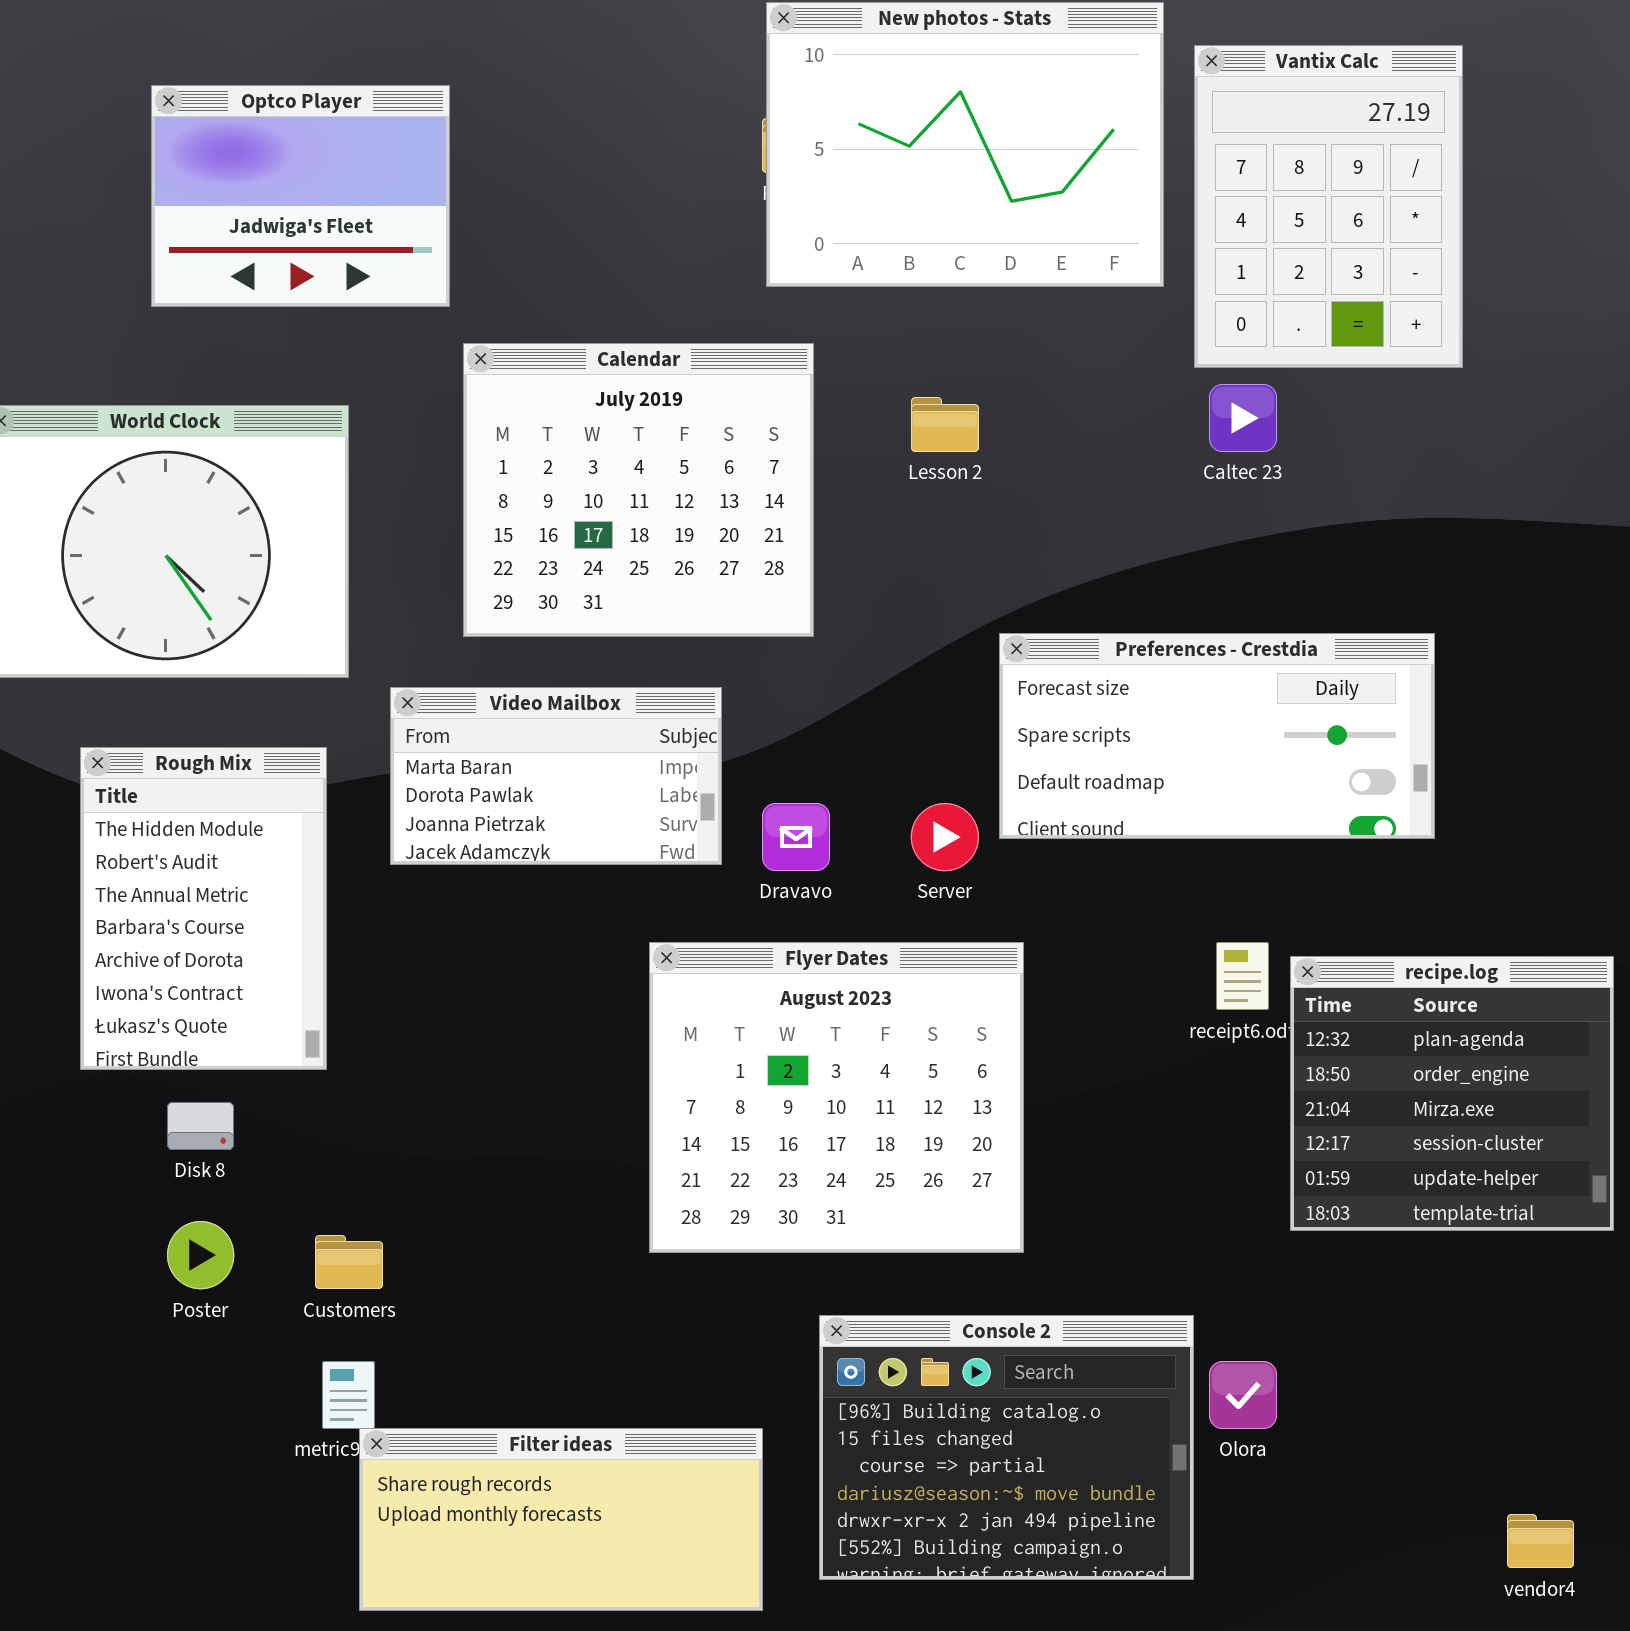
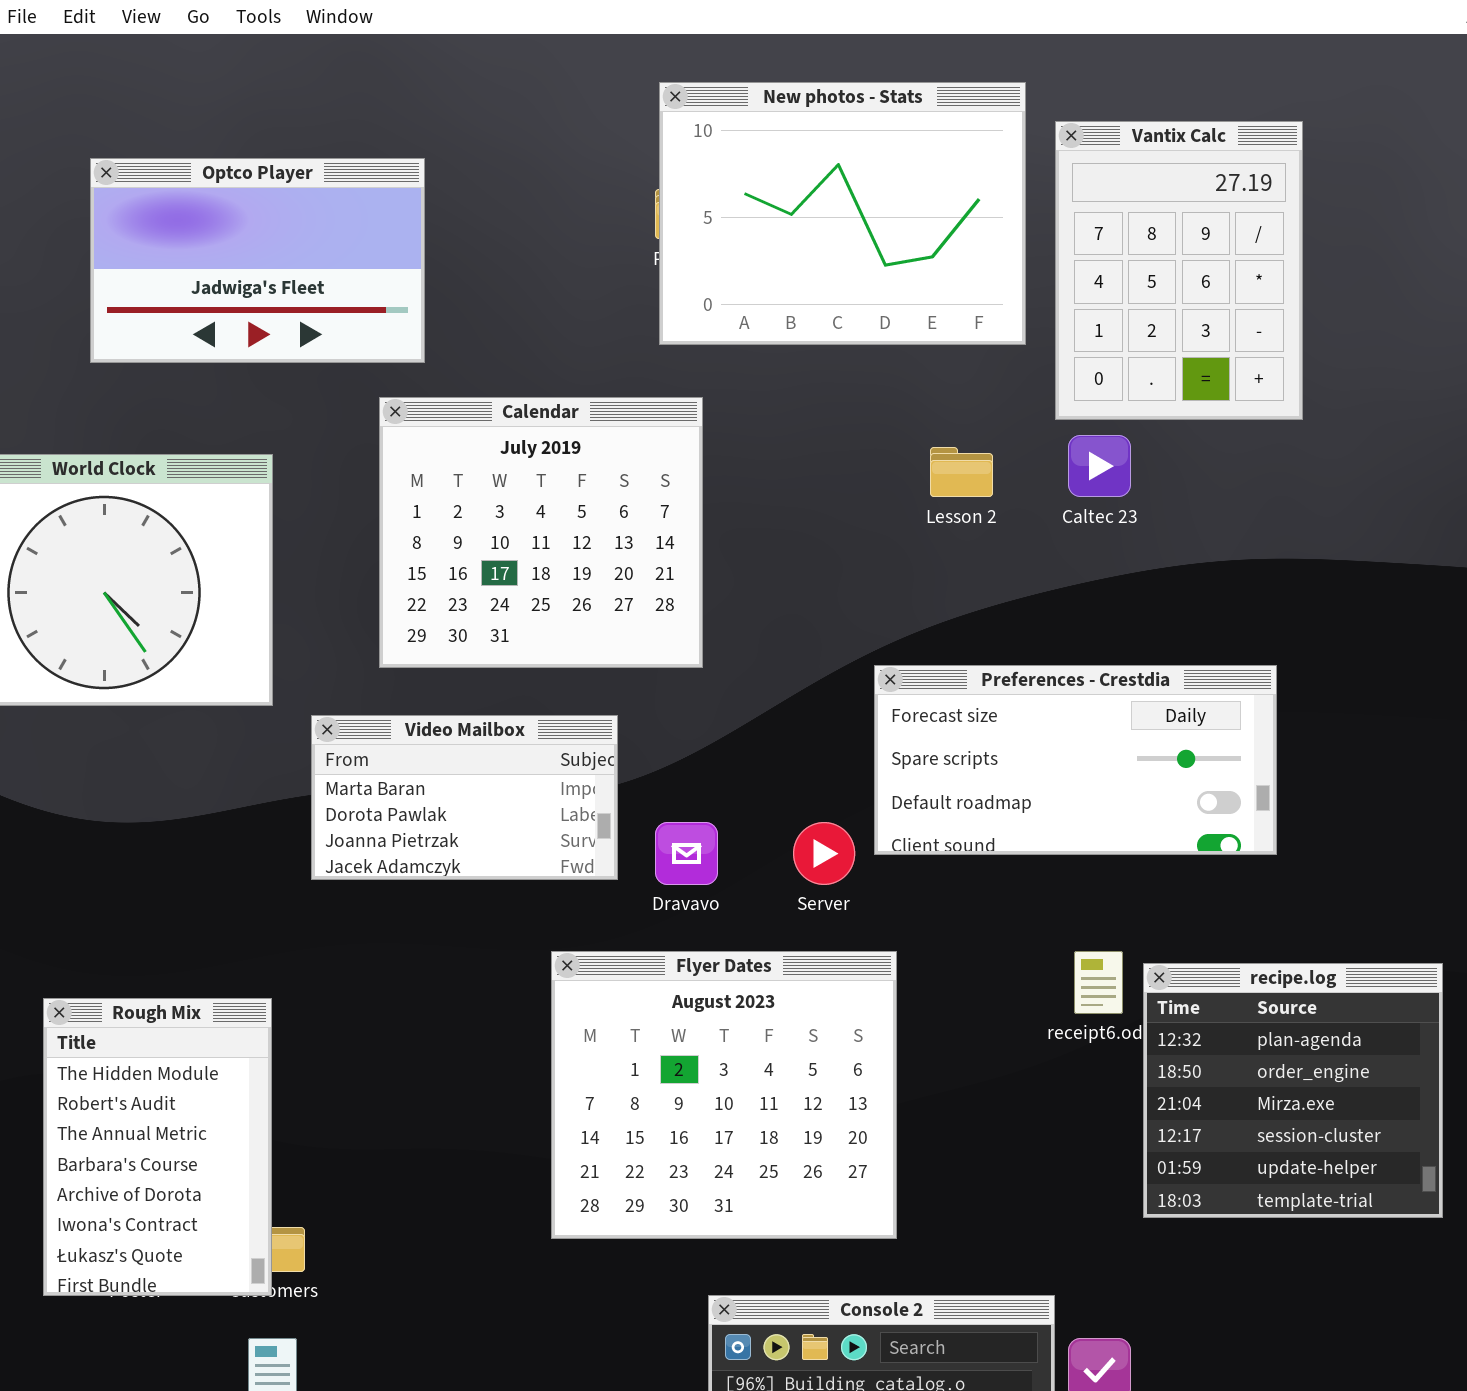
Optco Player: [151,85,450,307] -> [90,158,425,363], resized
Lesson 2: [911,397,979,452] -> [930,447,993,497], moved
Rough Mix: [80,747,327,1070] -> [43,998,272,1296], moved

